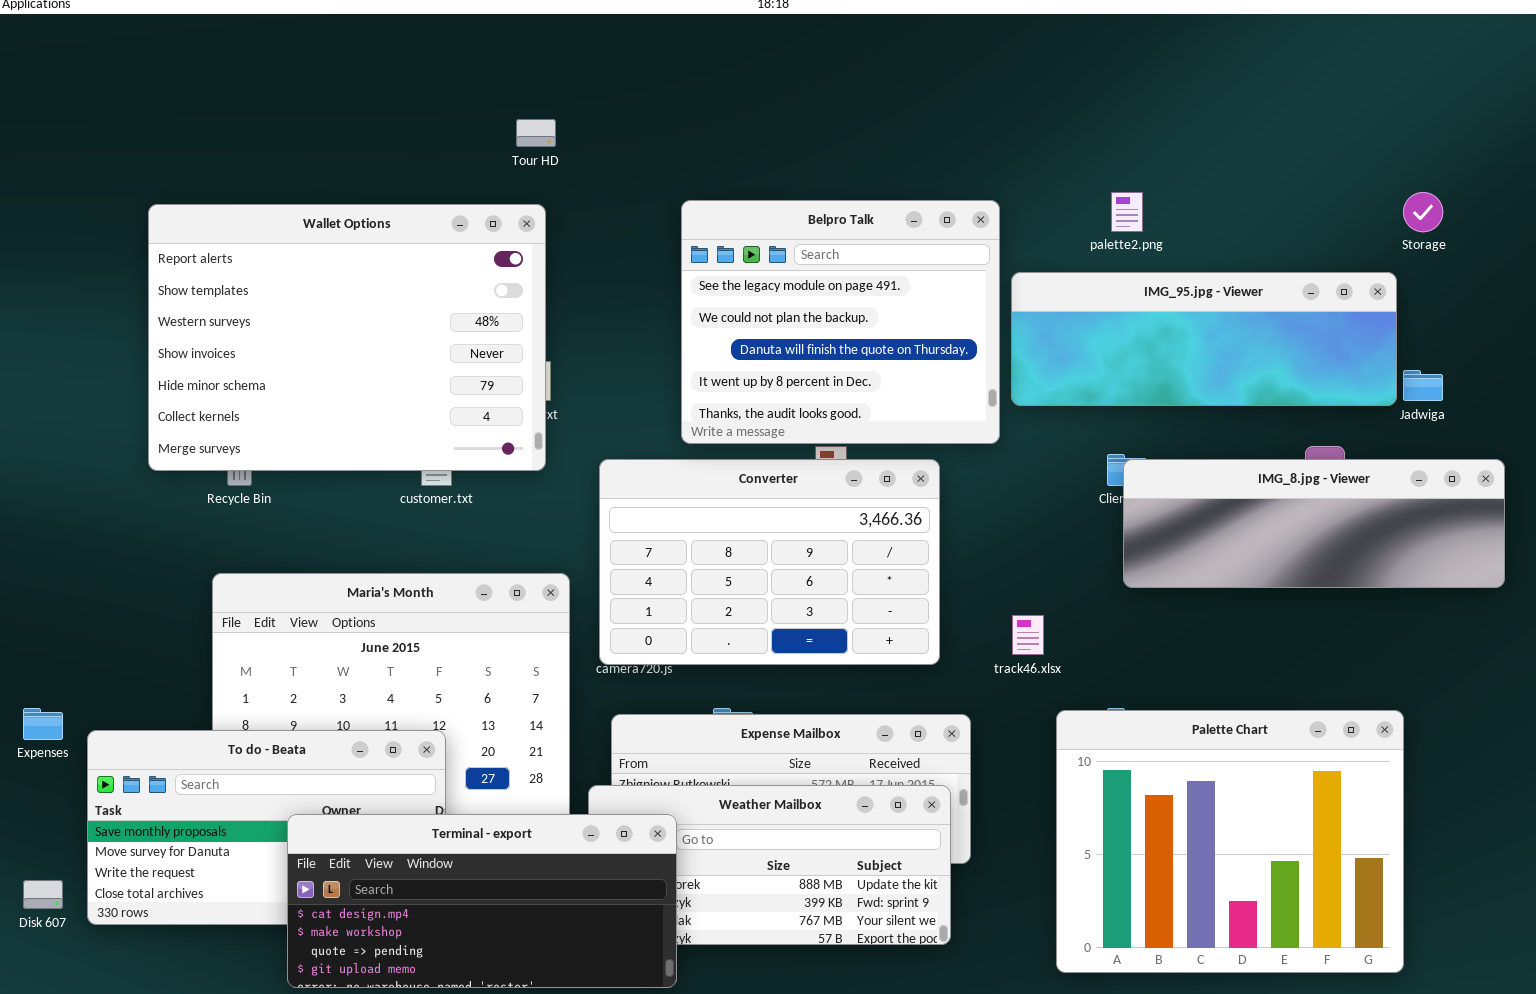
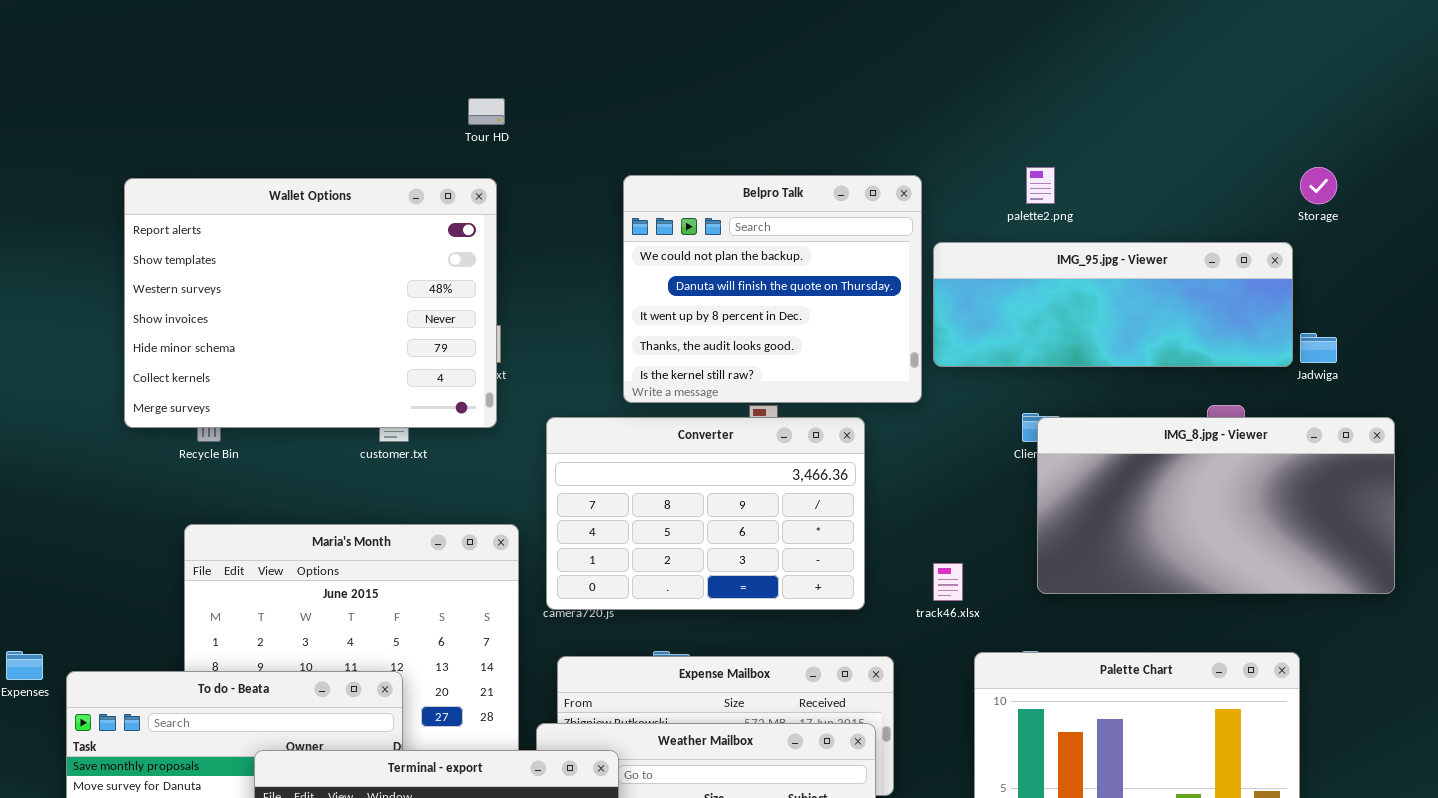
Belpro Talk: [681,200,1000,444] -> [623,175,922,403], scrolled down 1 row
IMG_8.jpg - Viewer: [1123,459,1505,588] -> [1037,417,1395,594], resized

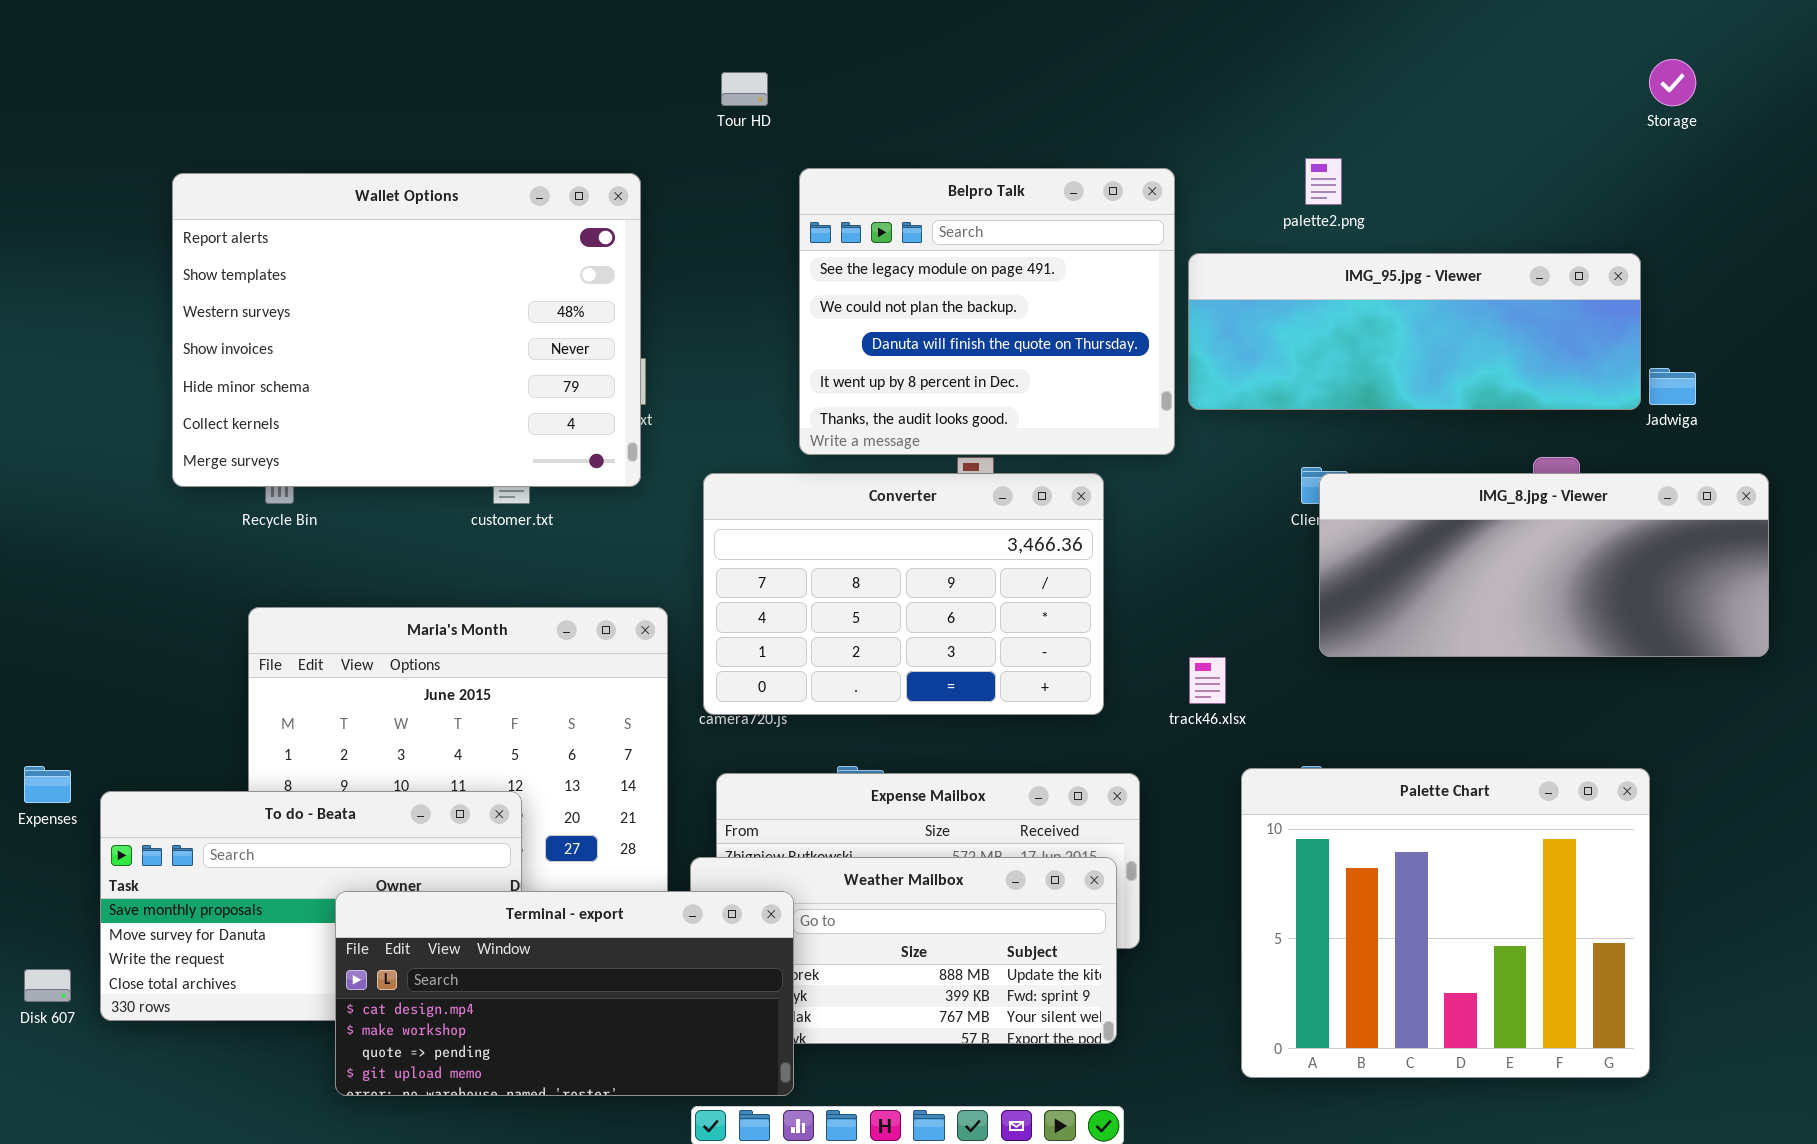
Tour HD: [468,98,505,125] -> [721,72,768,106], moved
Storage: [1300,167,1337,204] -> [1649,59,1696,106], moved
Belpro Talk: [623,175,922,403] -> [799,168,1175,455], scrolled up 1 row
IMG_8.jpg - Viewer: [1037,417,1395,594] -> [1319,473,1769,657], resized

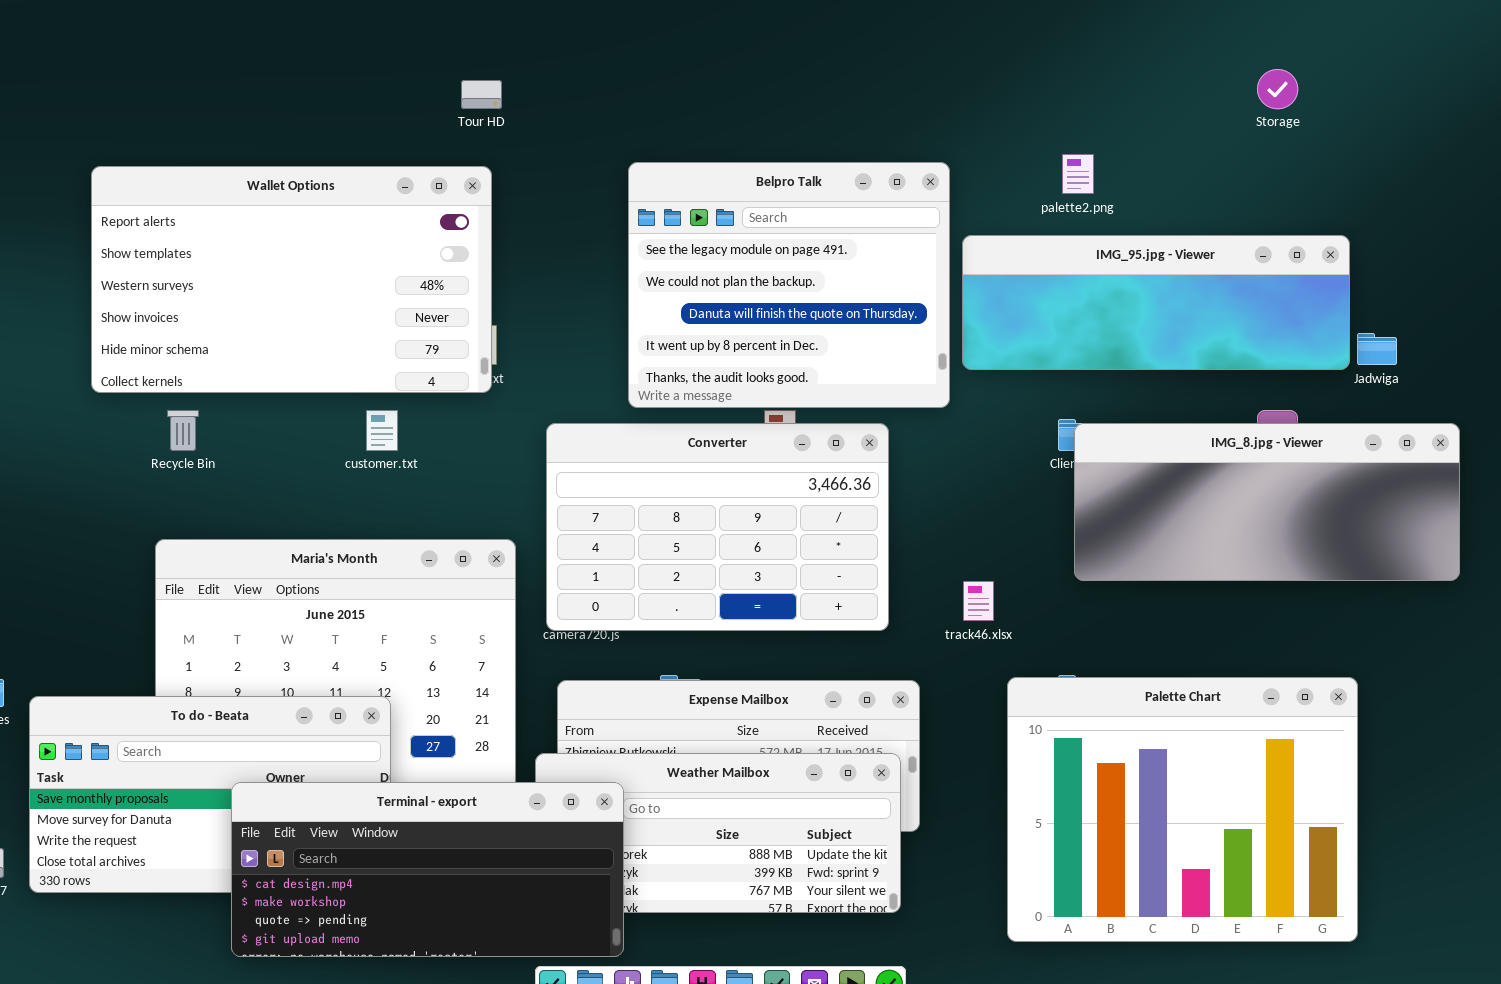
Storage: [1649,59,1696,106] -> [1257,69,1298,109], moved
Tour HD: [721,72,768,106] -> [461,80,502,109], moved
Wallet Options: [172,173,641,487] -> [91,166,492,393], resized

